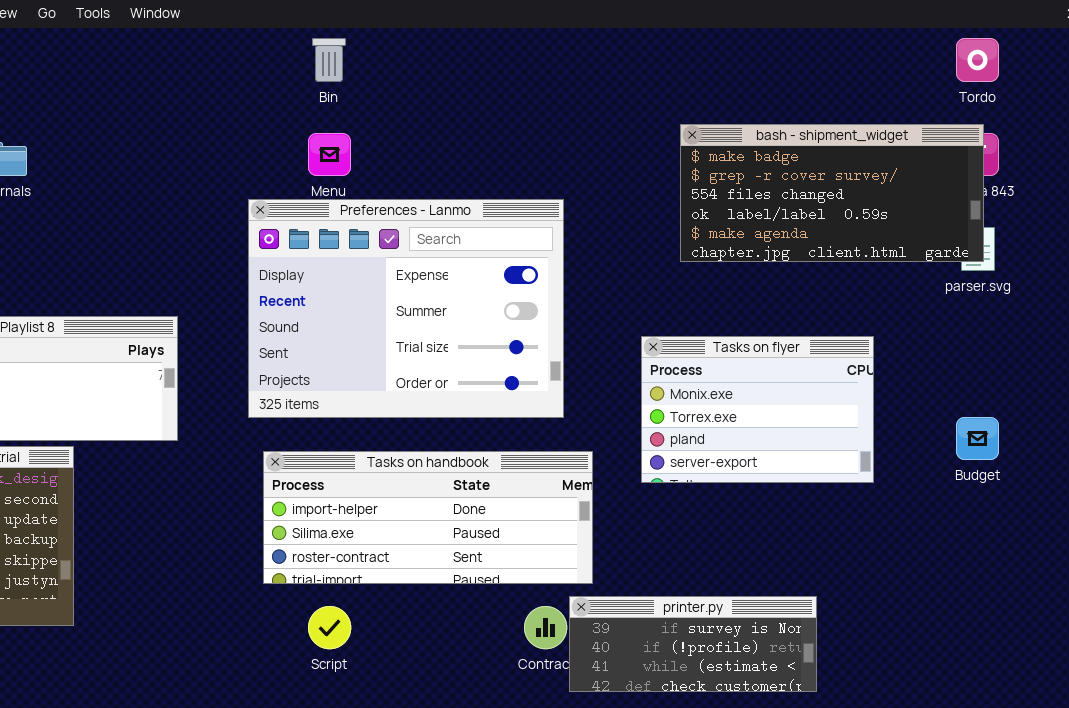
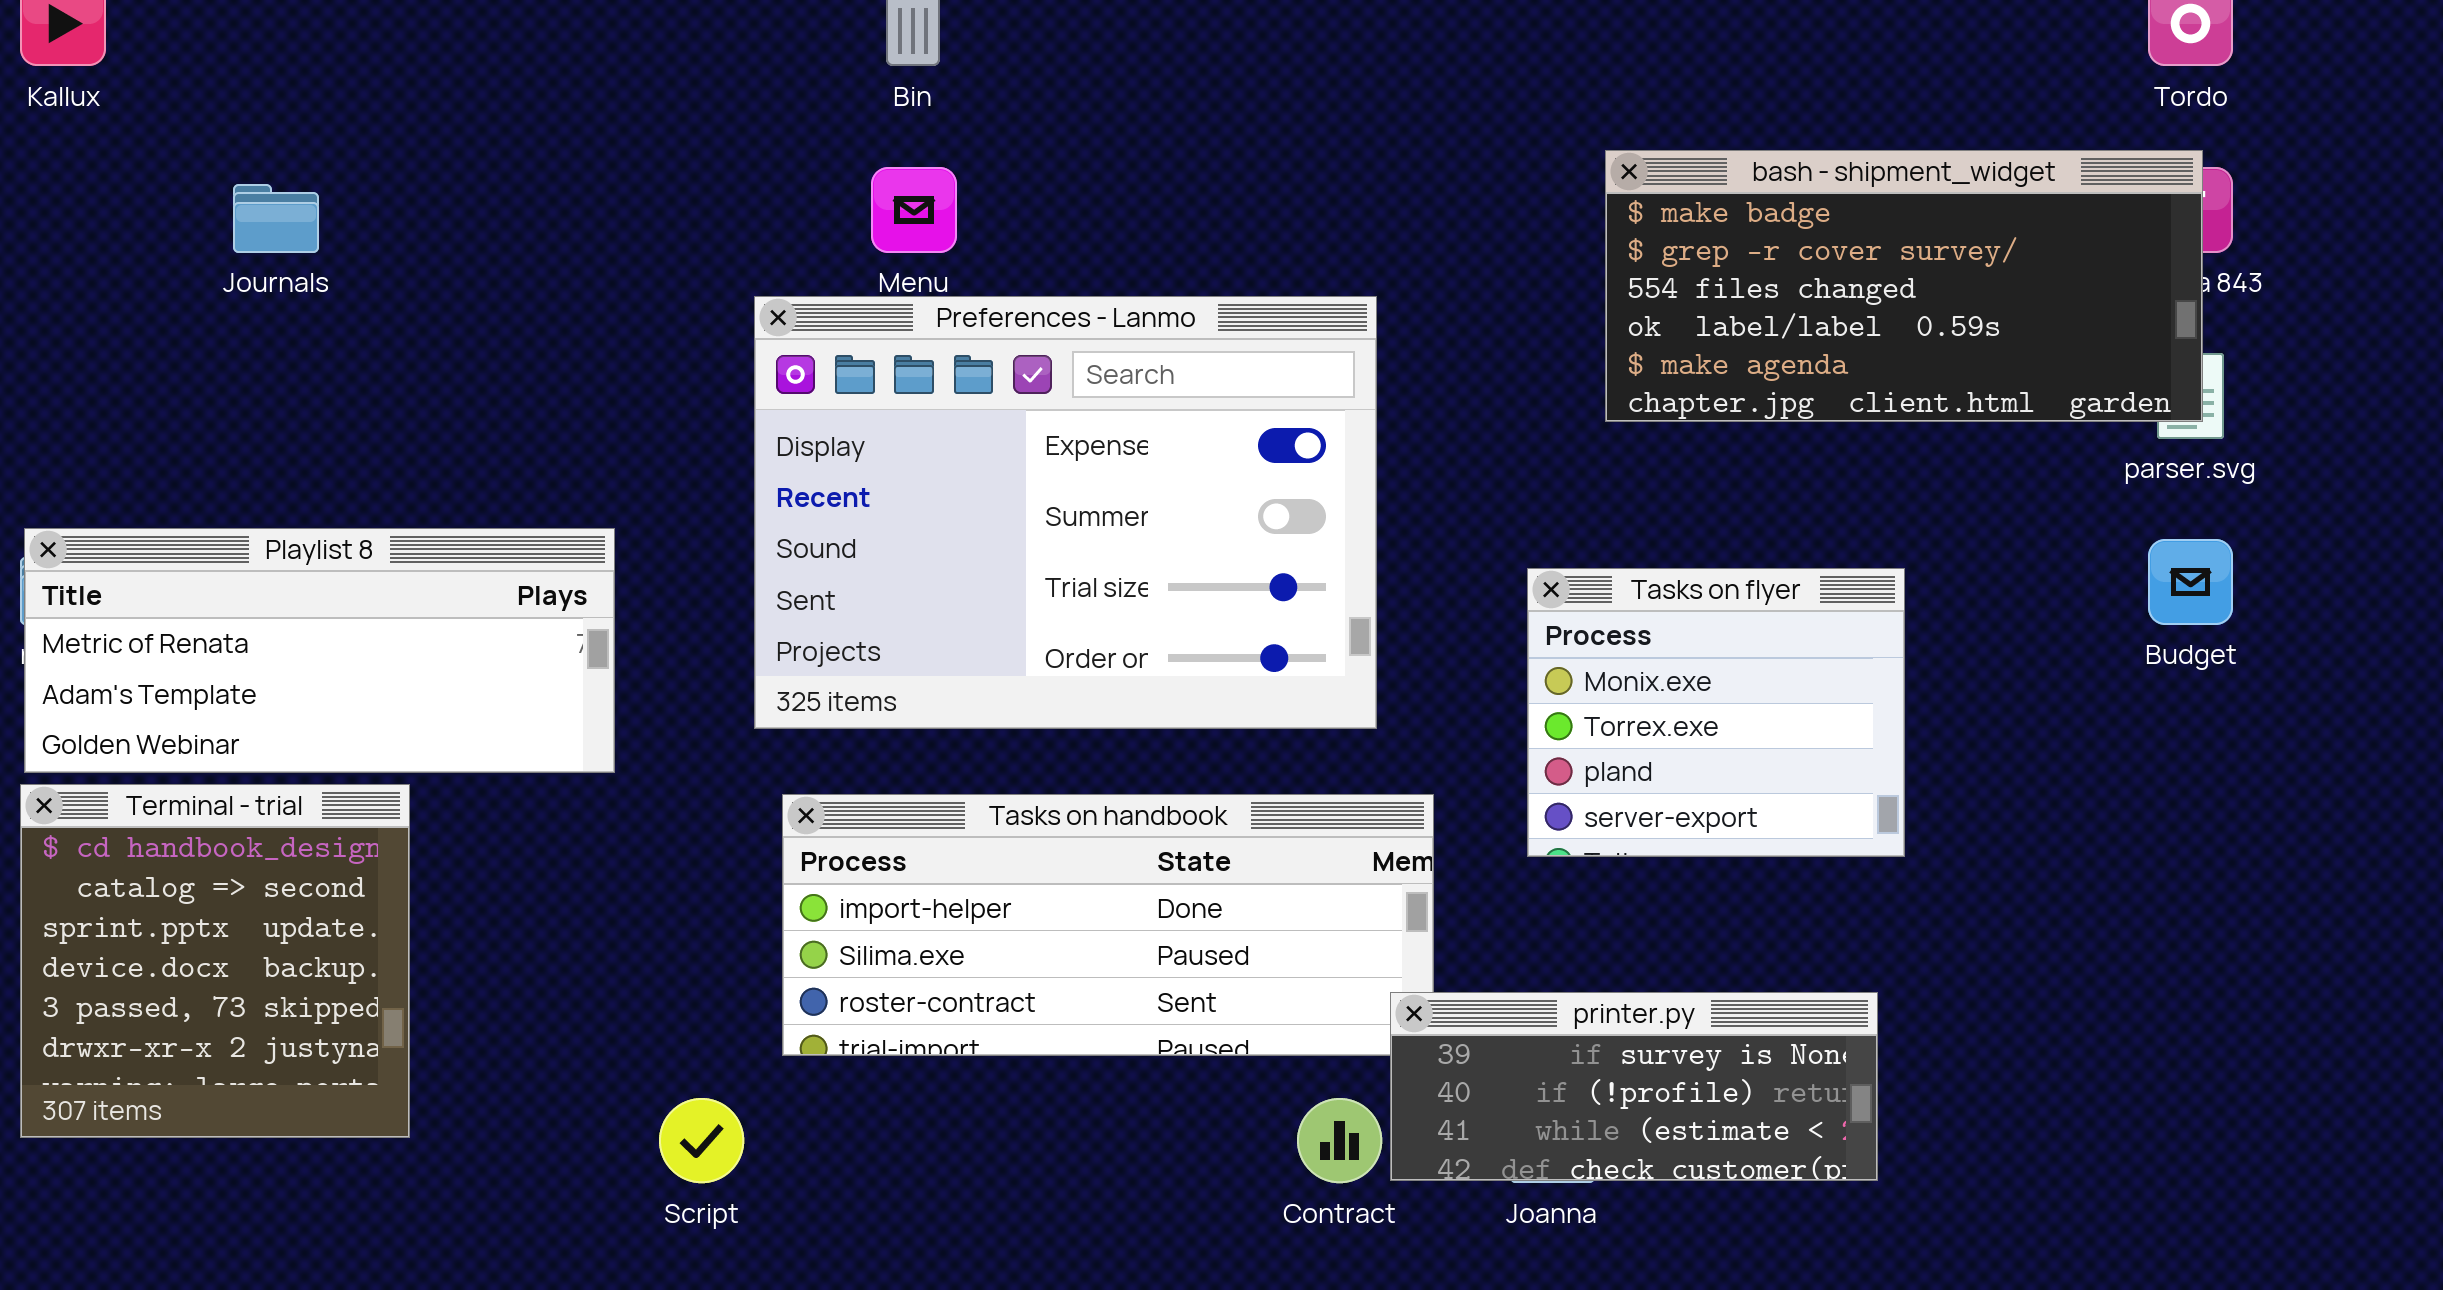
Tasks on flyer: [641,336,874,483] -> [1527,568,1905,857], resized
Budget: [956,417,999,460] -> [2148,539,2233,625], moved
printer.py: [569,596,817,692] -> [1390,992,1878,1181], moved
Script: [308,606,351,649] -> [659,1098,744,1183], moved

